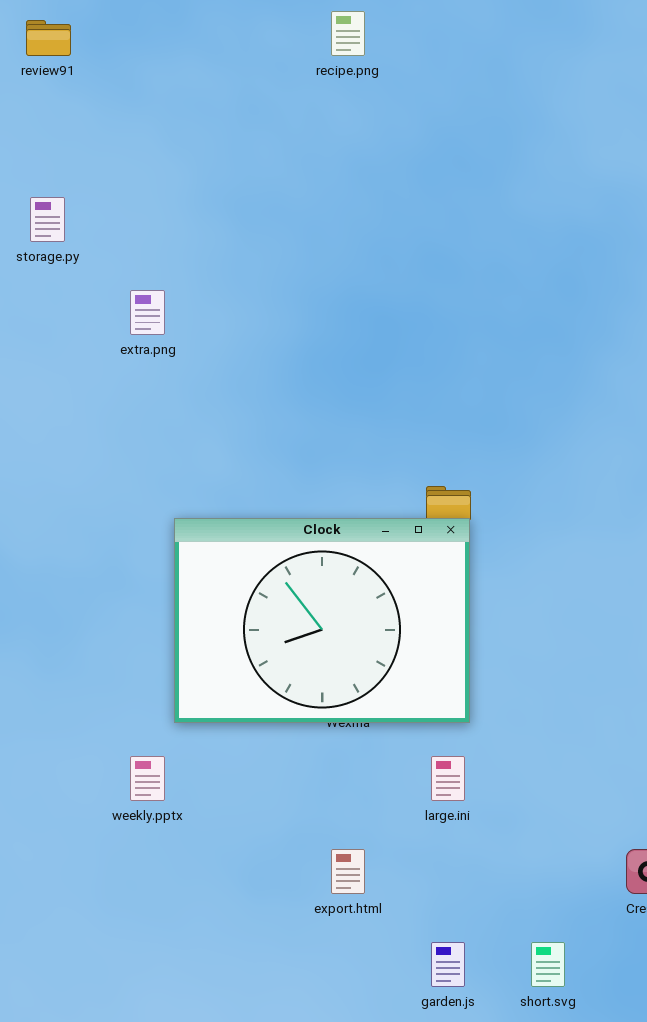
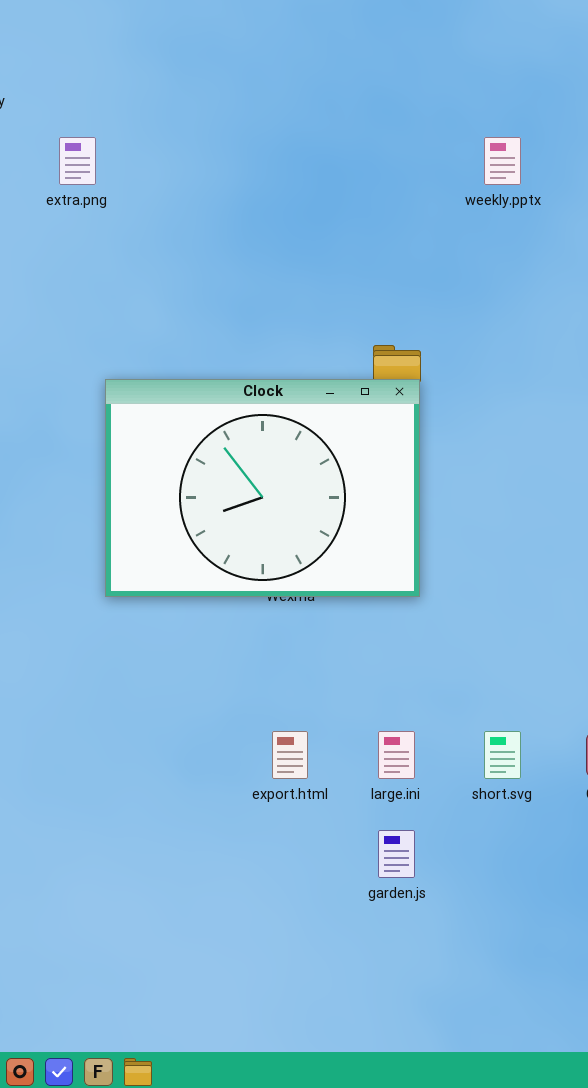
weekly.pptx: [130,756,165,801] -> [484,137,521,185], moved
large.ini: [431,756,465,801] -> [378,731,415,779], moved
short.svg: [531,942,565,987] -> [484,731,521,779], moved

